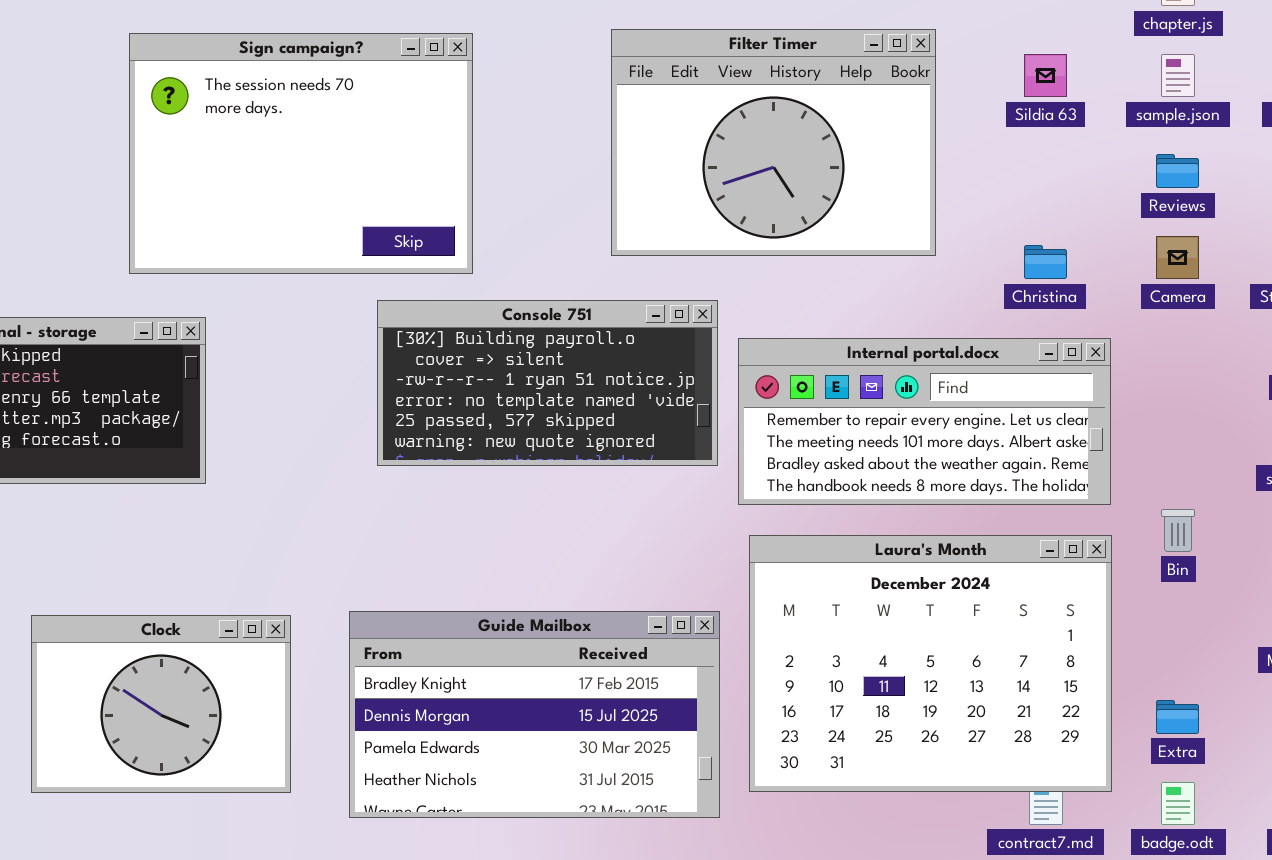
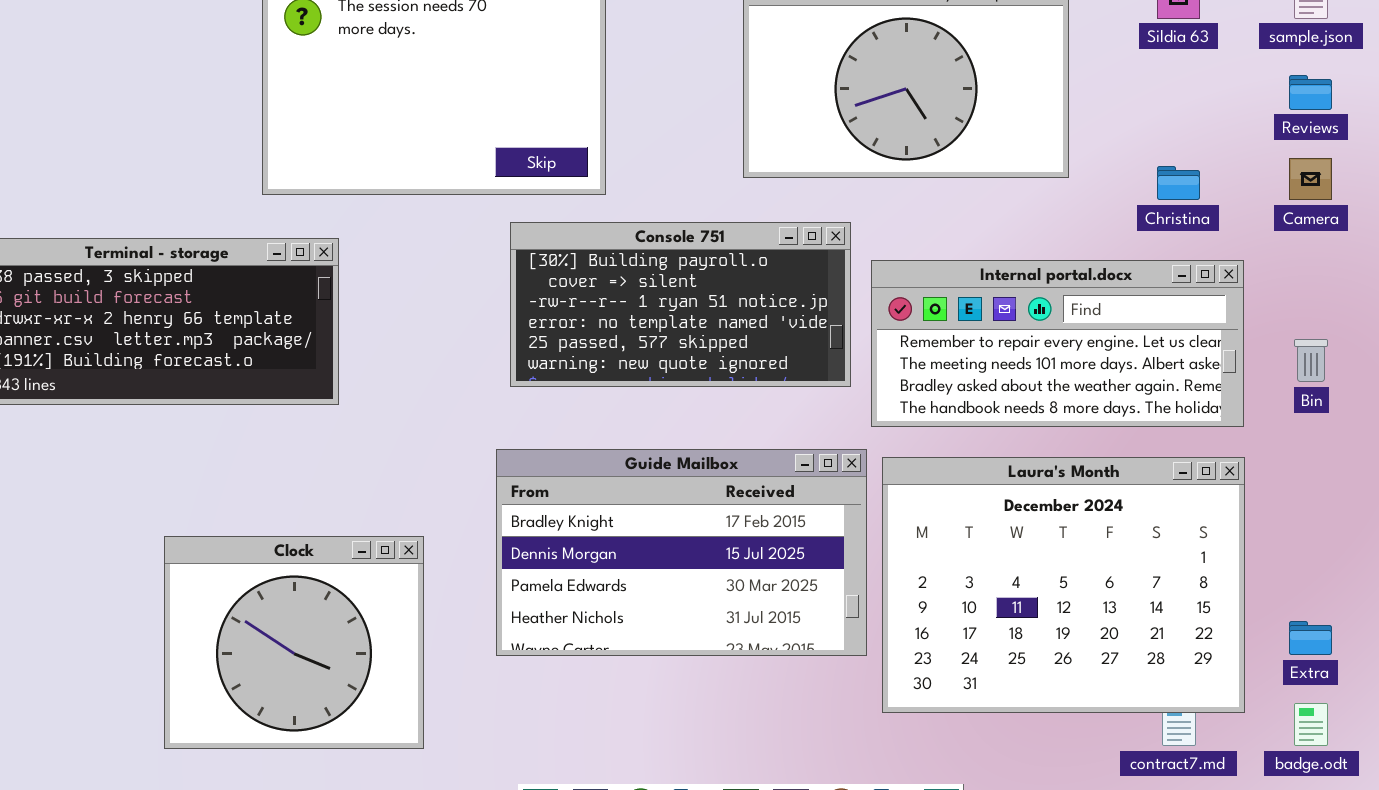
Bin: [1161,509,1195,552] -> [1294,339,1328,382], moved
Guide Mailbox: [349,611,720,818] -> [496,449,867,656], moved
Clock: [31,615,291,793] -> [164,536,424,749], resized

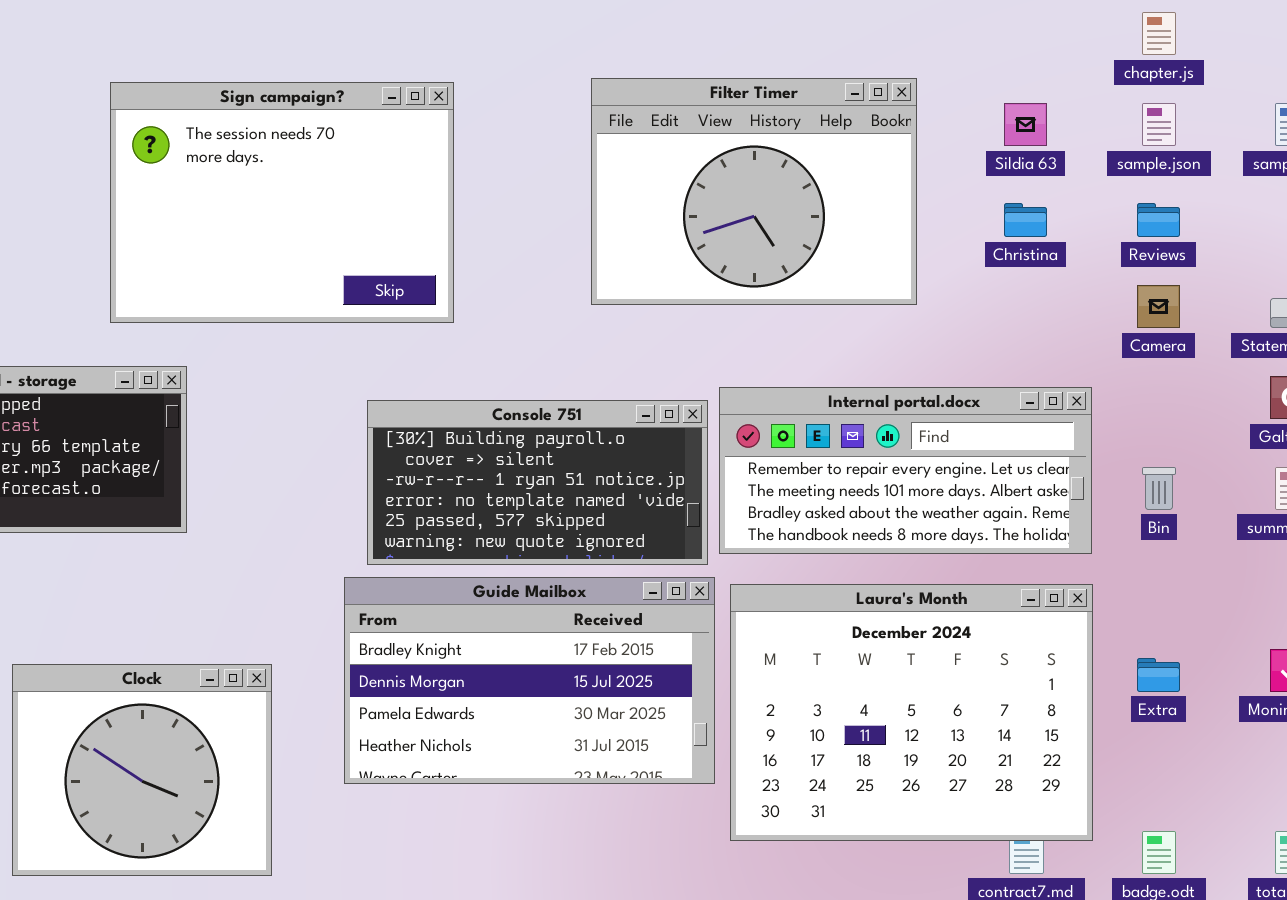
Christina: [1157,166,1200,200] -> [1004,203,1047,237], moved
Console 751: [510,222,851,387] -> [367,400,708,565], moved
Extra: [1289,621,1332,655] -> [1137,658,1180,692], moved

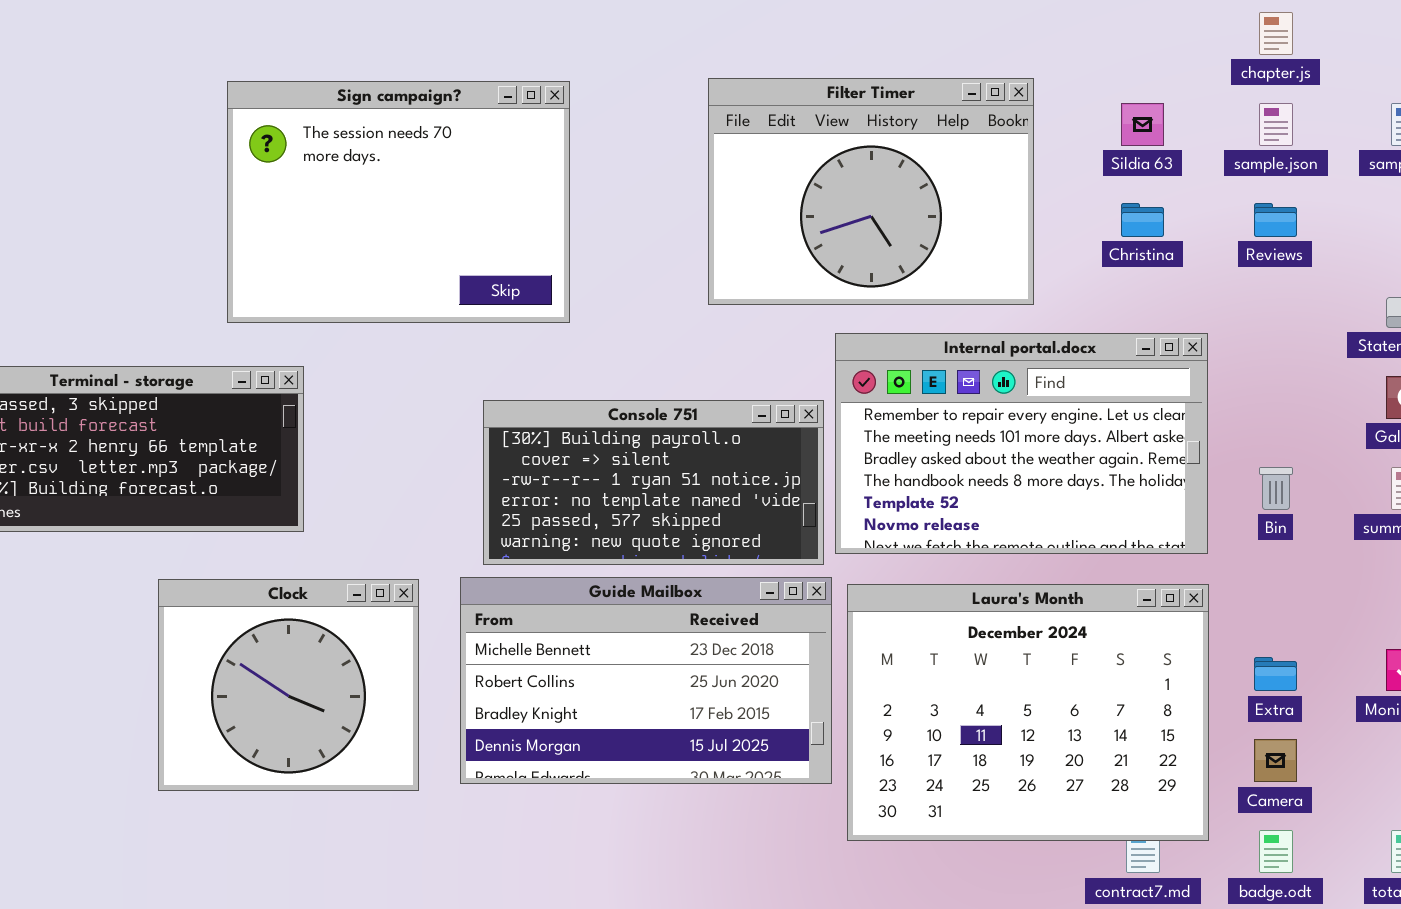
Camera: [1137,285,1180,328] -> [1254,739,1297,782], moved
Internal portal.docx: [719,387,1092,554] -> [835,333,1208,554], resized
Guide Mailbox: [344,577,715,784] -> [460,577,832,784], scrolled up 2 rows
Clock: [12,664,272,876] -> [158,579,419,791], moved

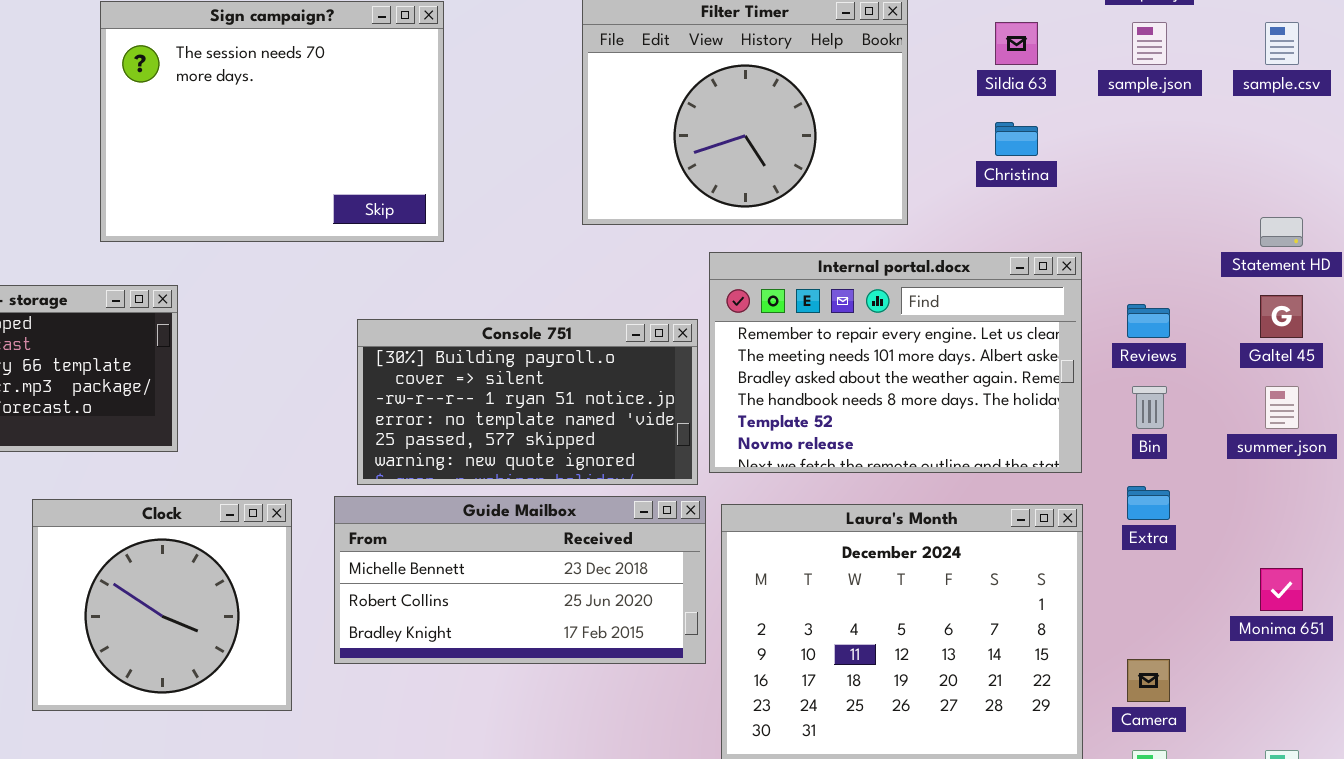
Reviews: [1254,203,1297,237] -> [1127,304,1170,338], moved
Guide Mailbox: [460,577,832,784] -> [334,496,706,664], resized
Extra: [1254,657,1297,691] -> [1127,486,1170,520], moved

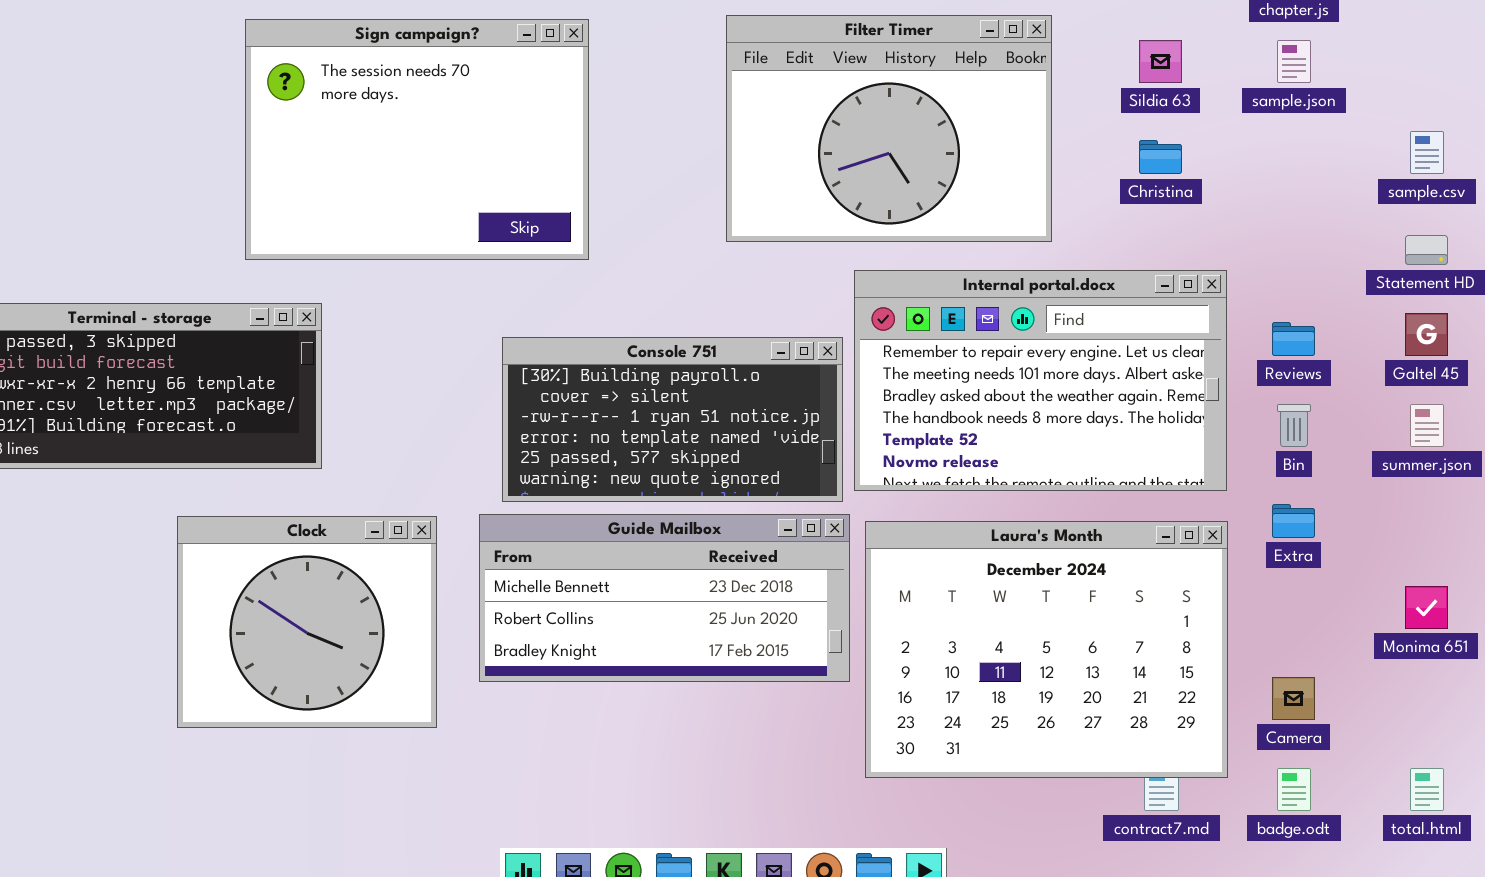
sample.csv: [1265,22,1299,65] -> [1410,131,1444,174], moved

